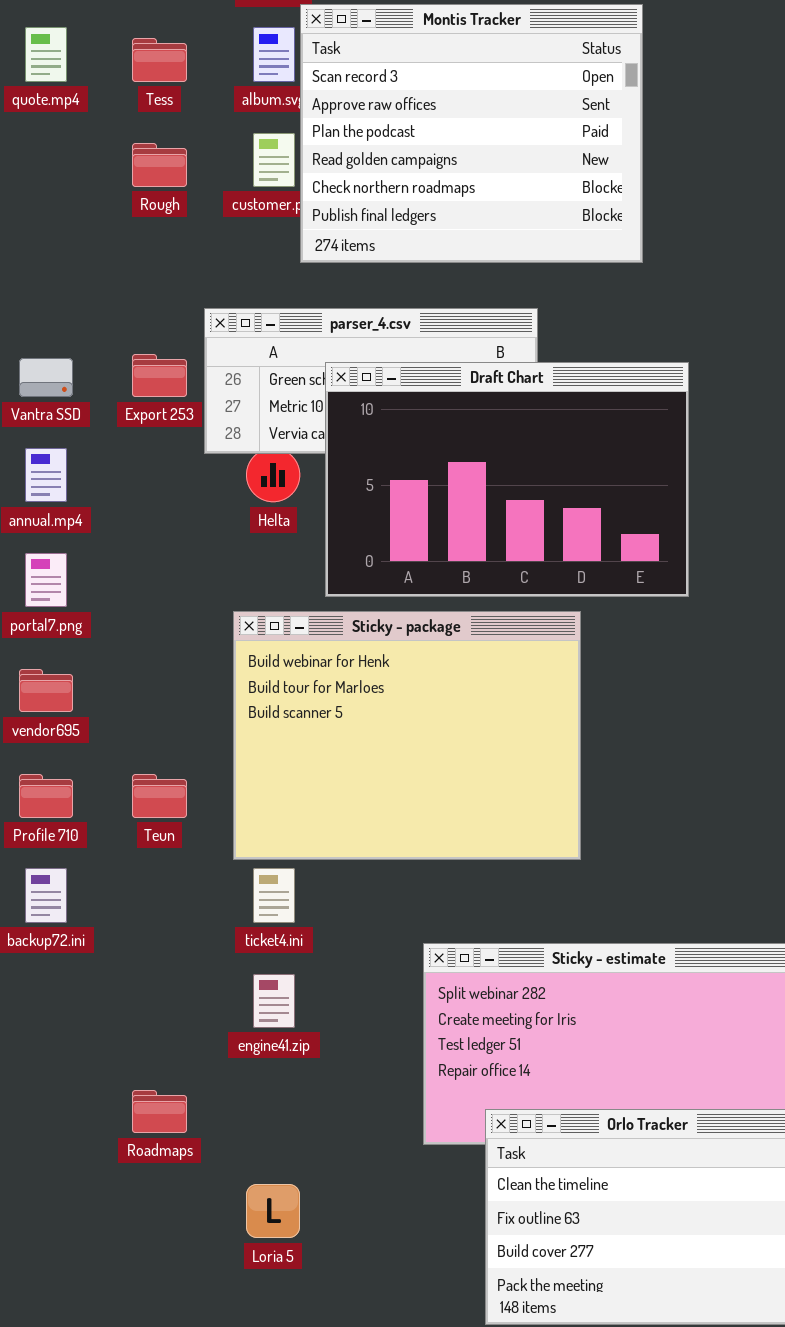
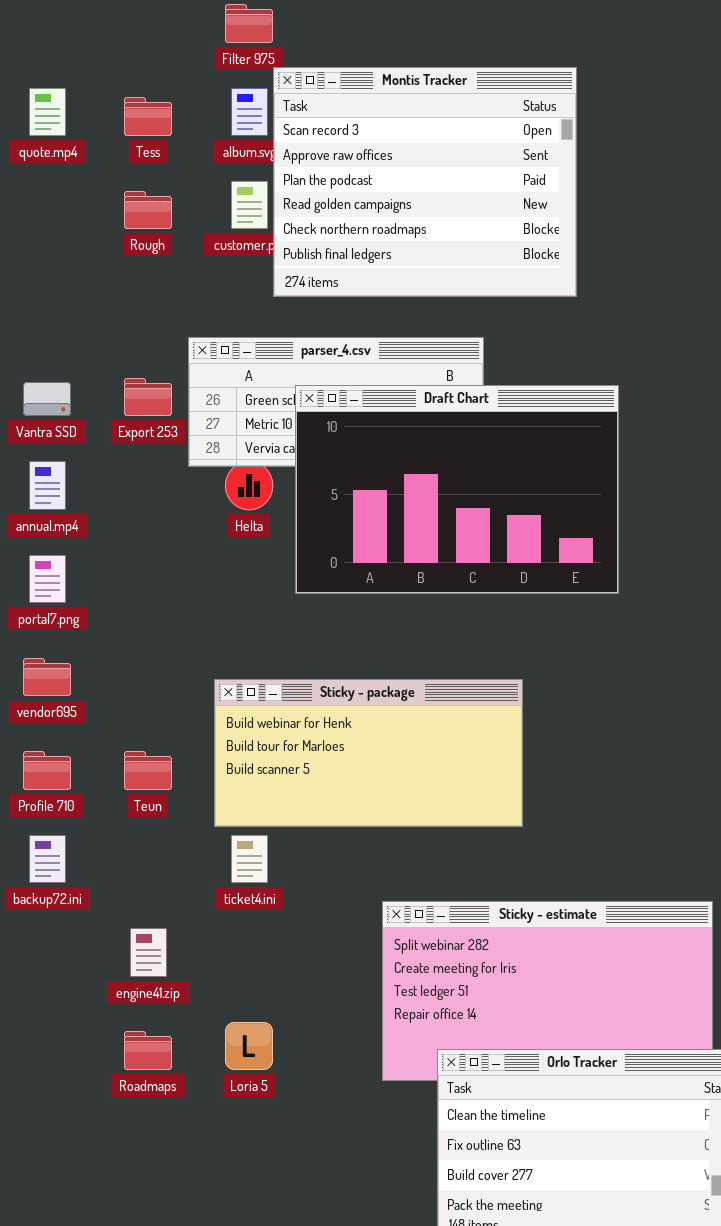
Sticky - package: [233,611,581,860] -> [214,679,523,827], resized
engine41.zip: [253,974,295,1028] -> [130,928,167,977], moved
Loria 5: [246,1184,300,1238] -> [225,1022,273,1070], moved

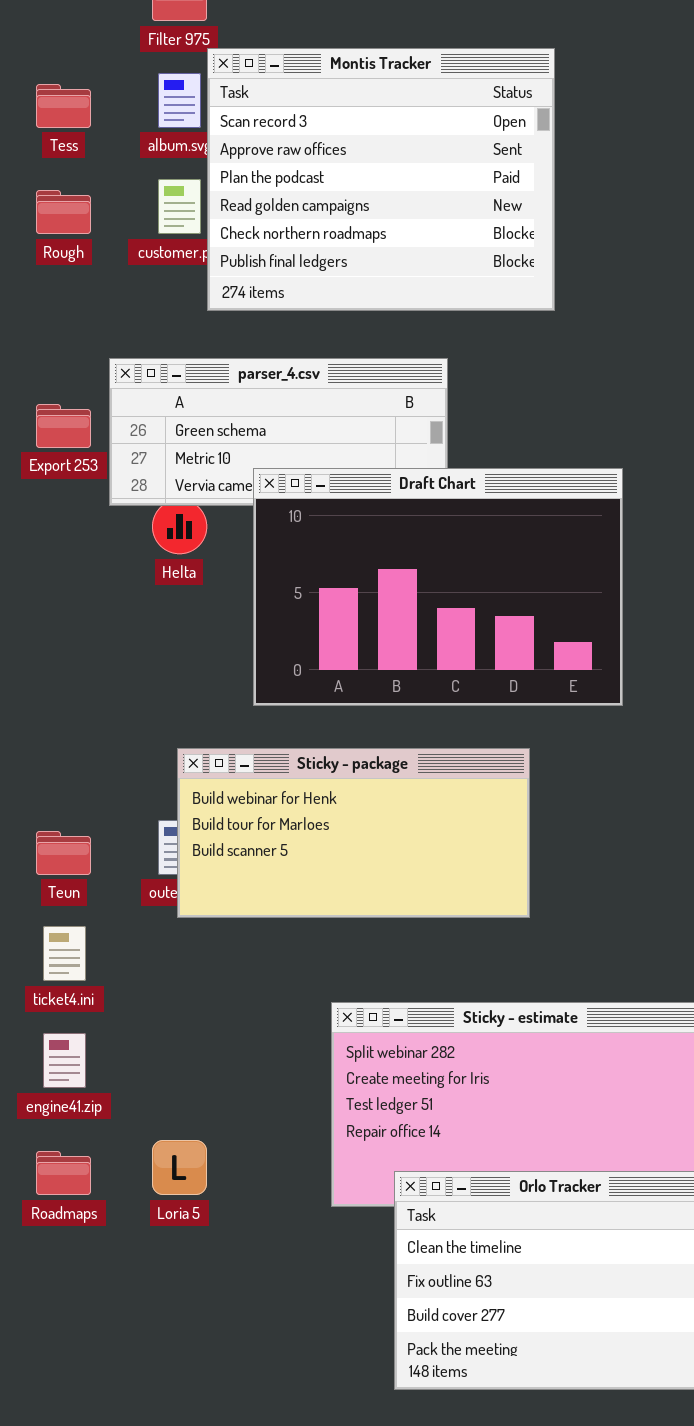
Draft Chart: [295,385,619,594] -> [253,468,623,706], moved
Sticky - package: [214,679,523,827] -> [177,748,530,918], moved
ticket4.ini: [231,835,268,883] -> [43,926,86,981], moved

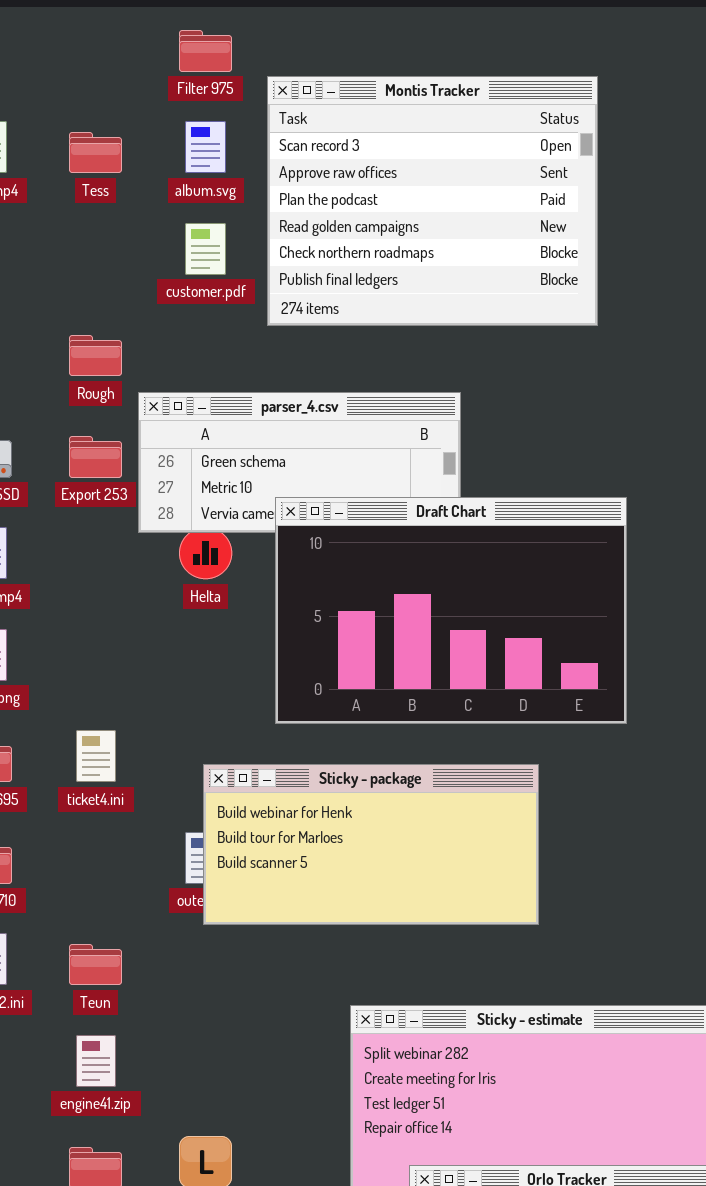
Montis Tracker: [207,48,555,311] -> [267,76,598,326], moved
Rough: [36,190,91,234] -> [69,335,122,376], moved
Teun: [36,831,91,875] -> [69,944,122,985], moved
ticket4.ini: [43,926,86,981] -> [76,730,116,782], moved

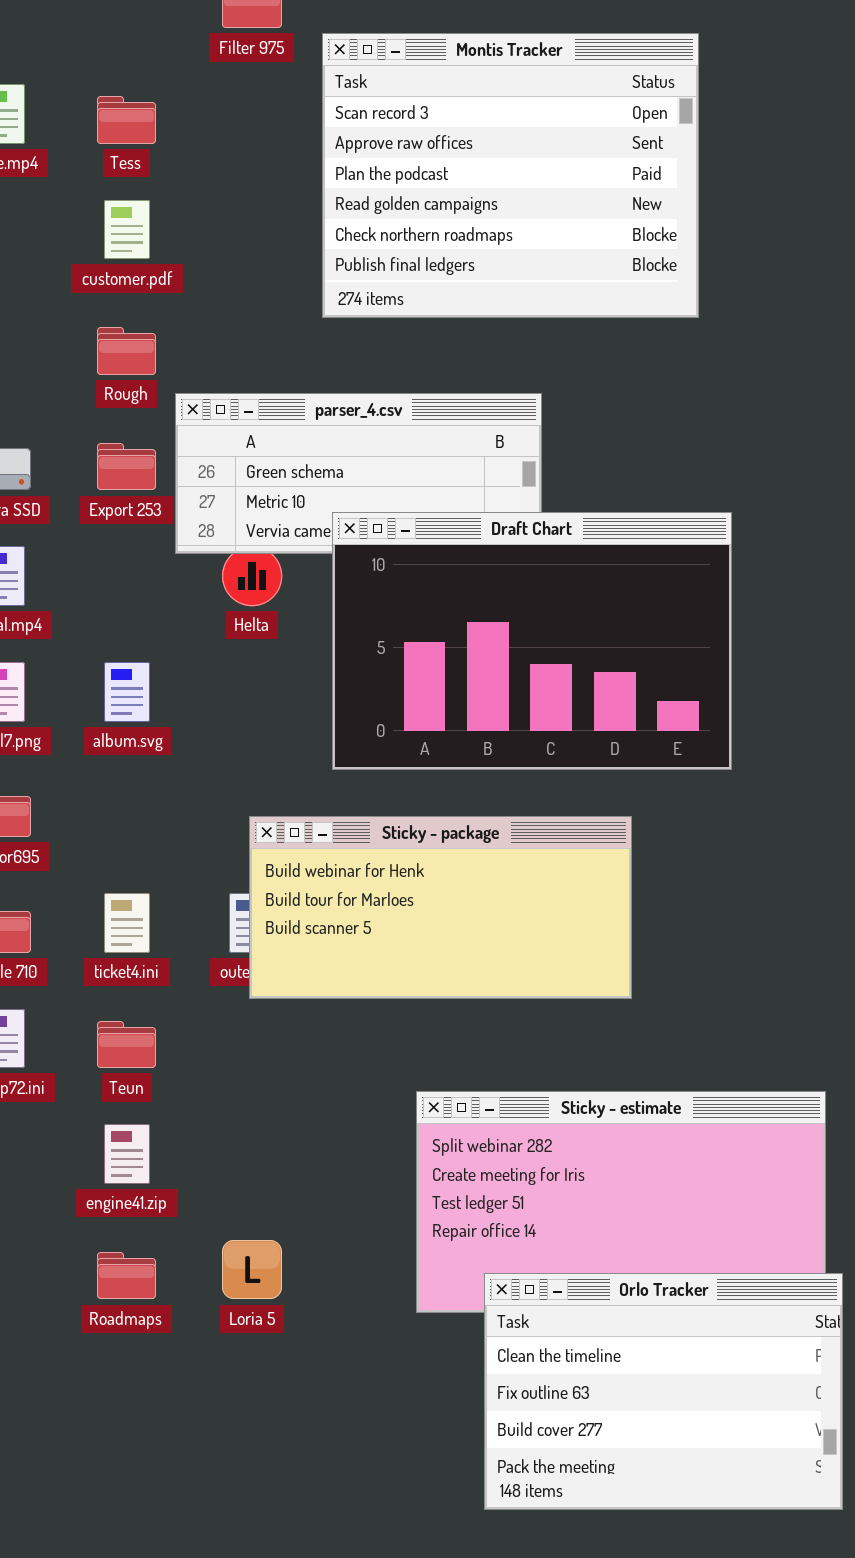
album.svg: [185,121,226,173] -> [104,662,150,722], moved
customer.pdf: [185,223,226,275] -> [104,200,150,259], moved
ticket4.ini: [76,730,116,782] -> [104,893,150,953], moved

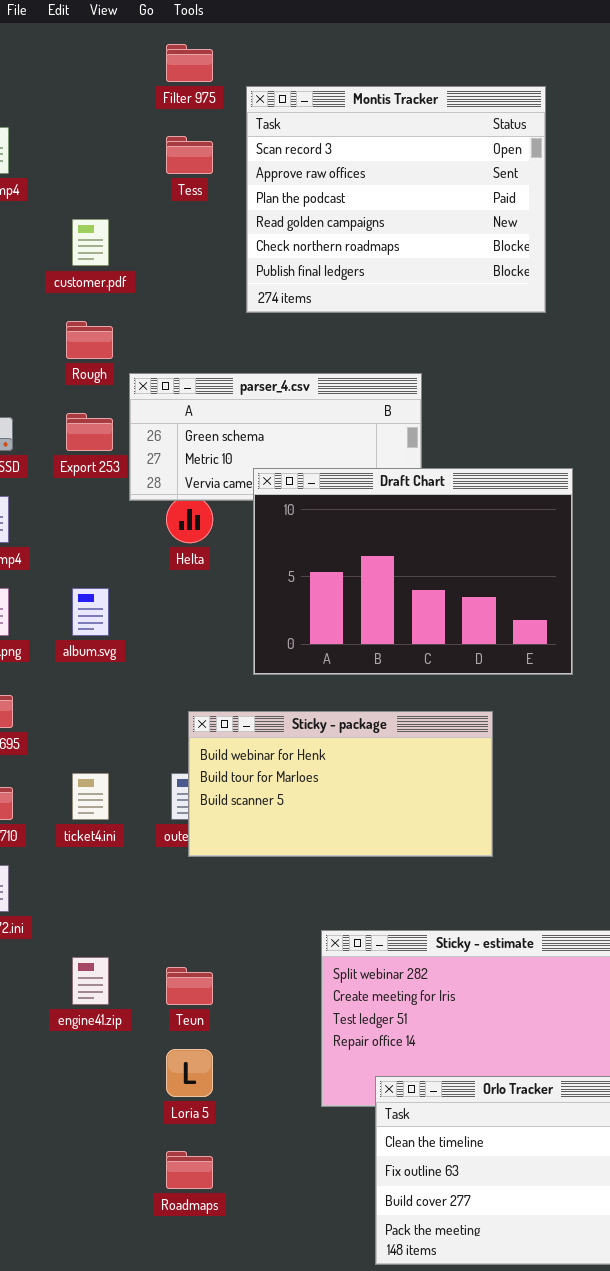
Tess: [97,96,156,144] -> [166,136,213,174], moved
Teun: [97,1021,156,1068] -> [166,967,213,1005], moved
Roadmaps: [97,1252,156,1299] -> [166,1151,213,1189], moved

